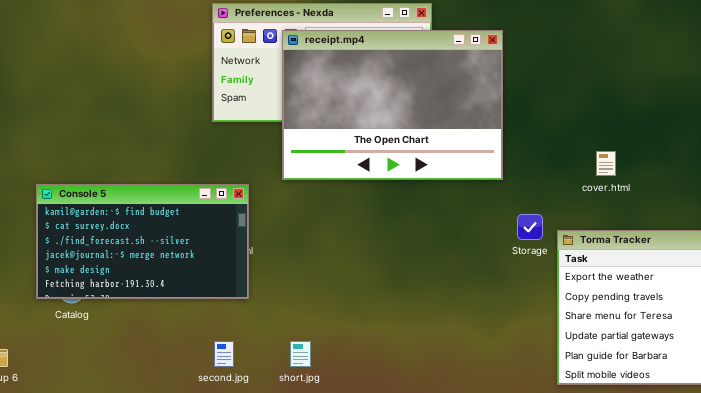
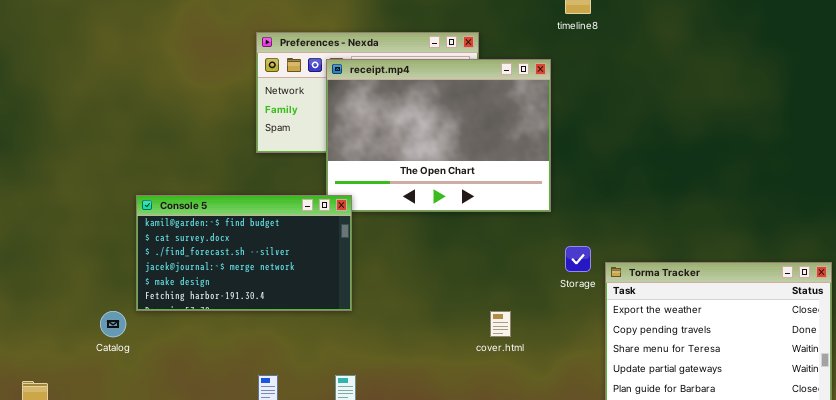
cover.html: [596,151,616,176] -> [490,311,511,337], moved
Console 5: [36,184,249,299] -> [136,195,352,311], moved

